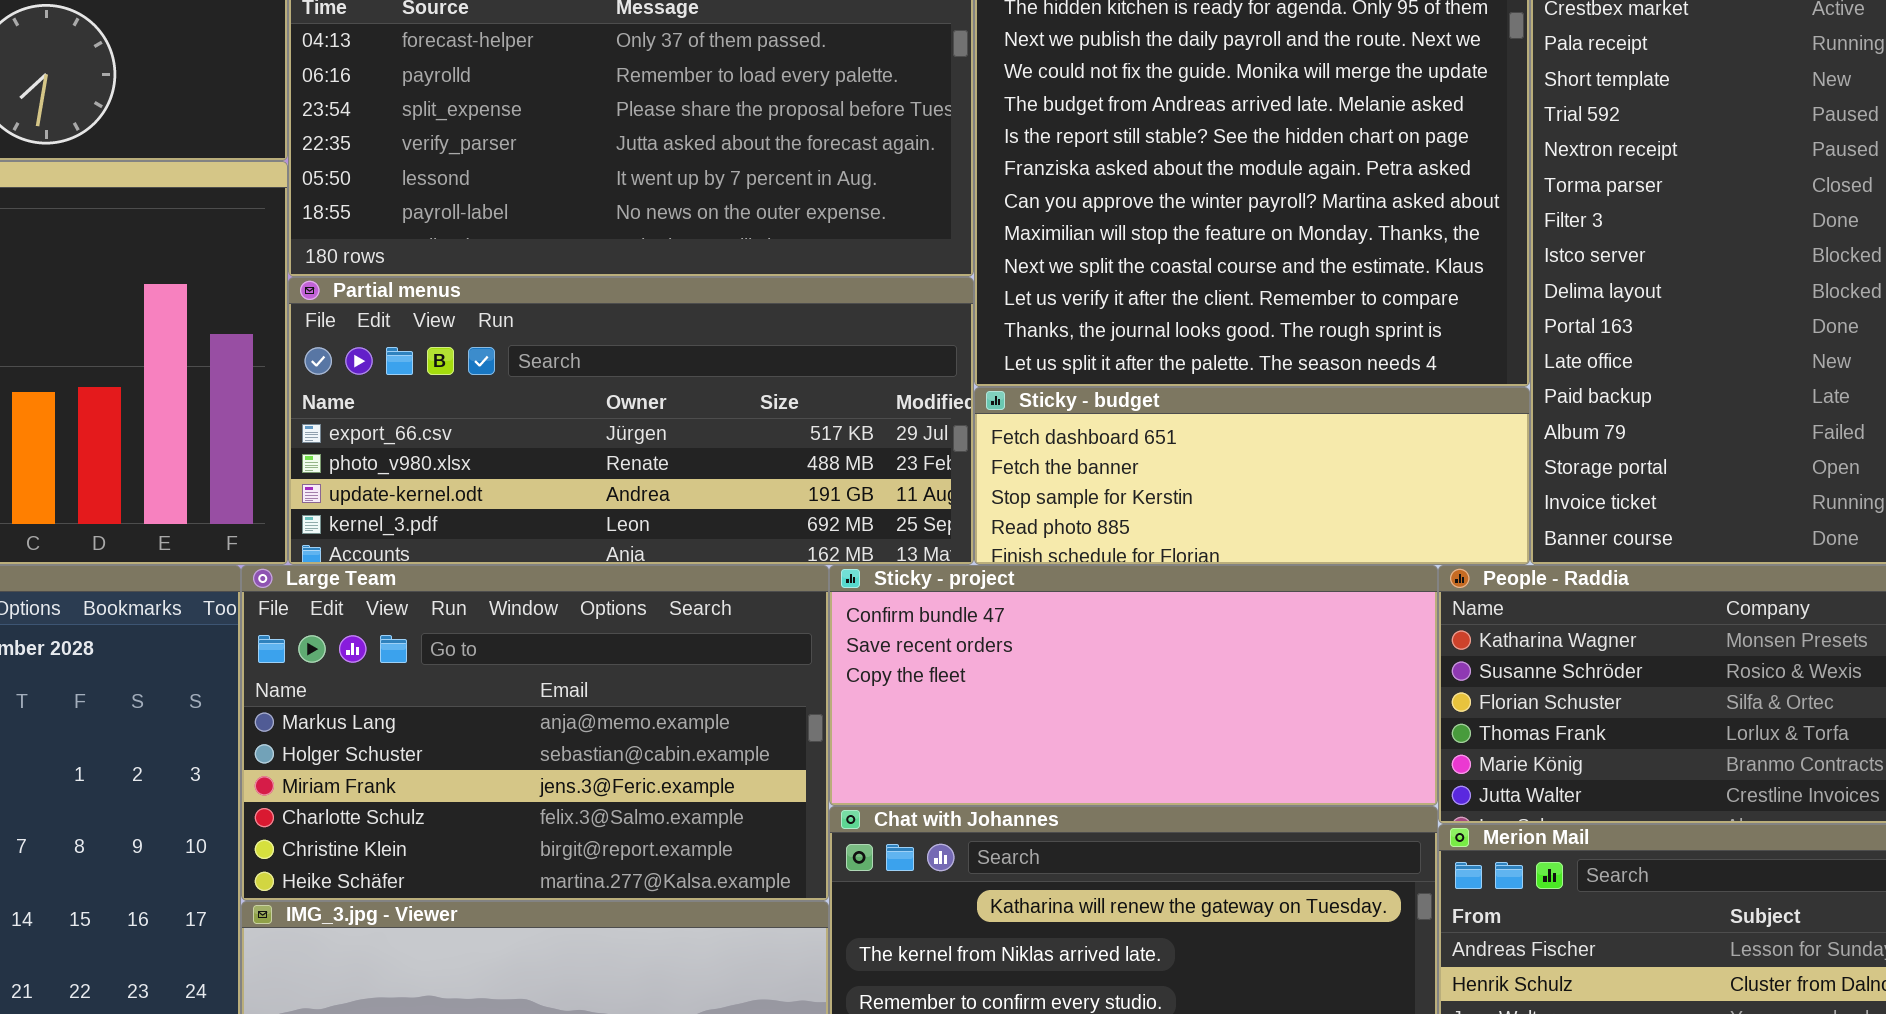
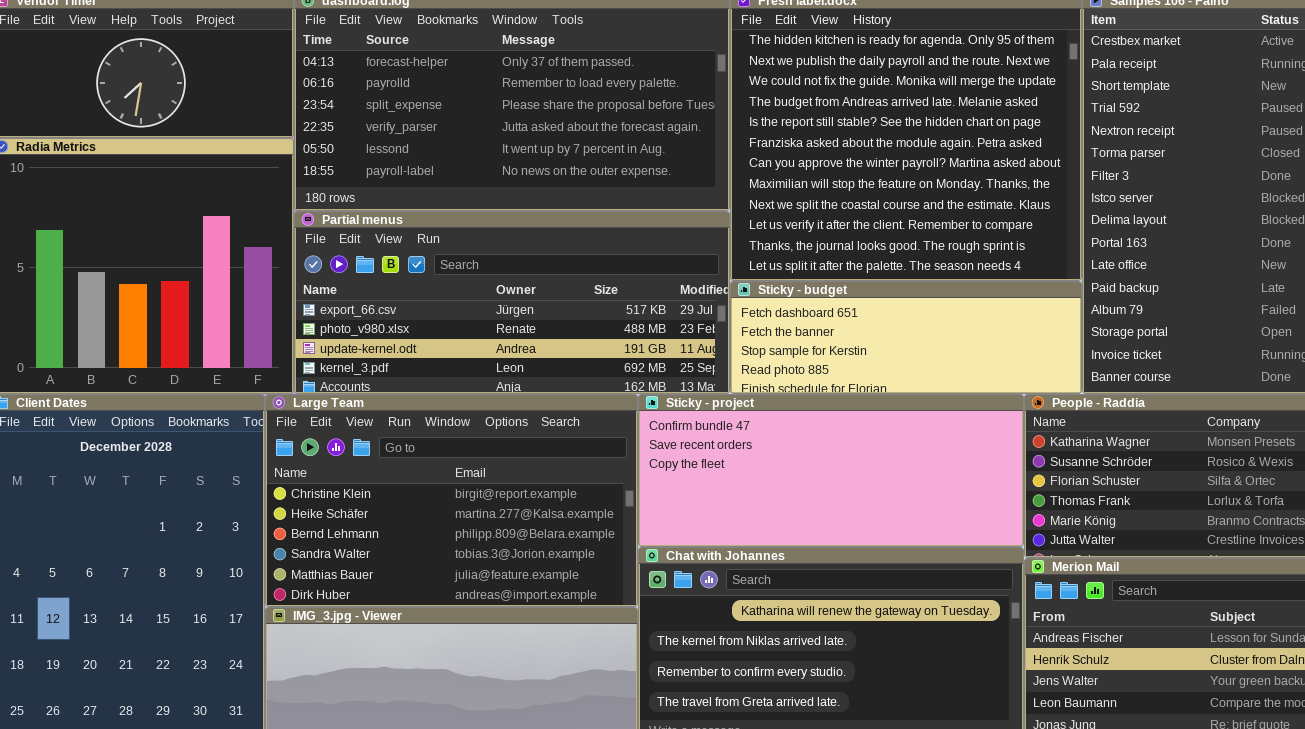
Large Team: [241,565,829,901] -> [265,394,638,607], scrolled down 4 rows

